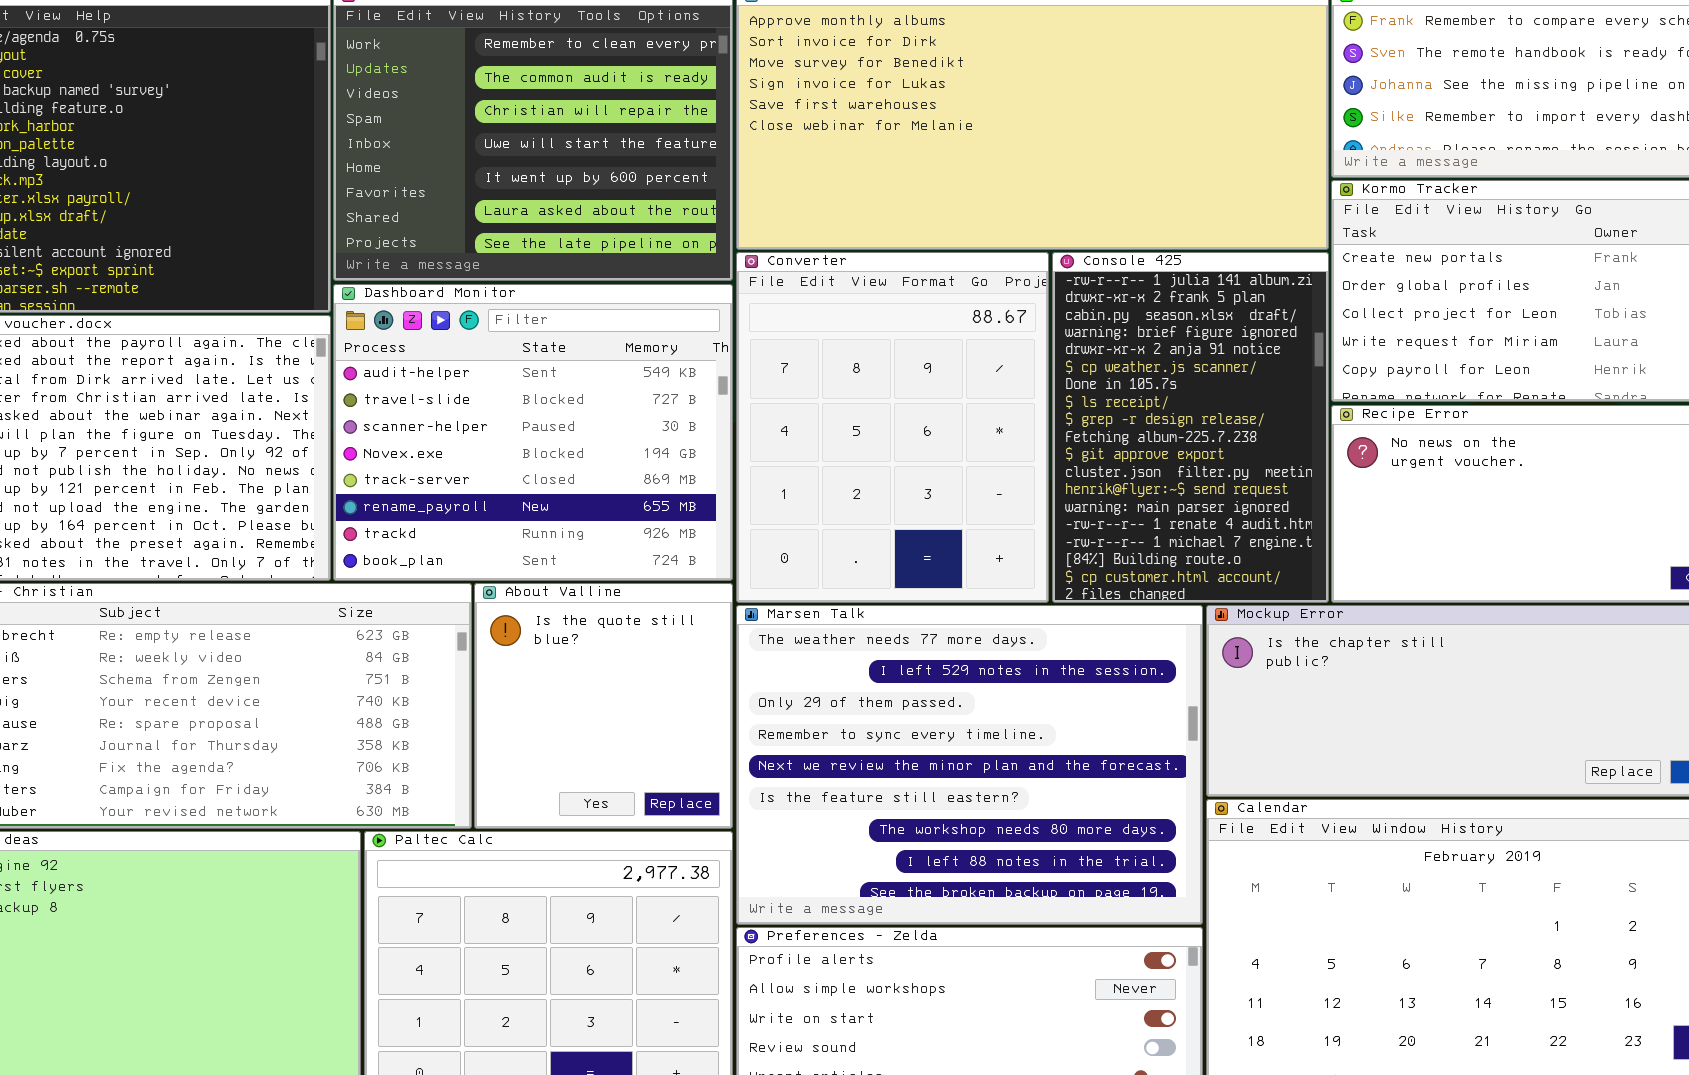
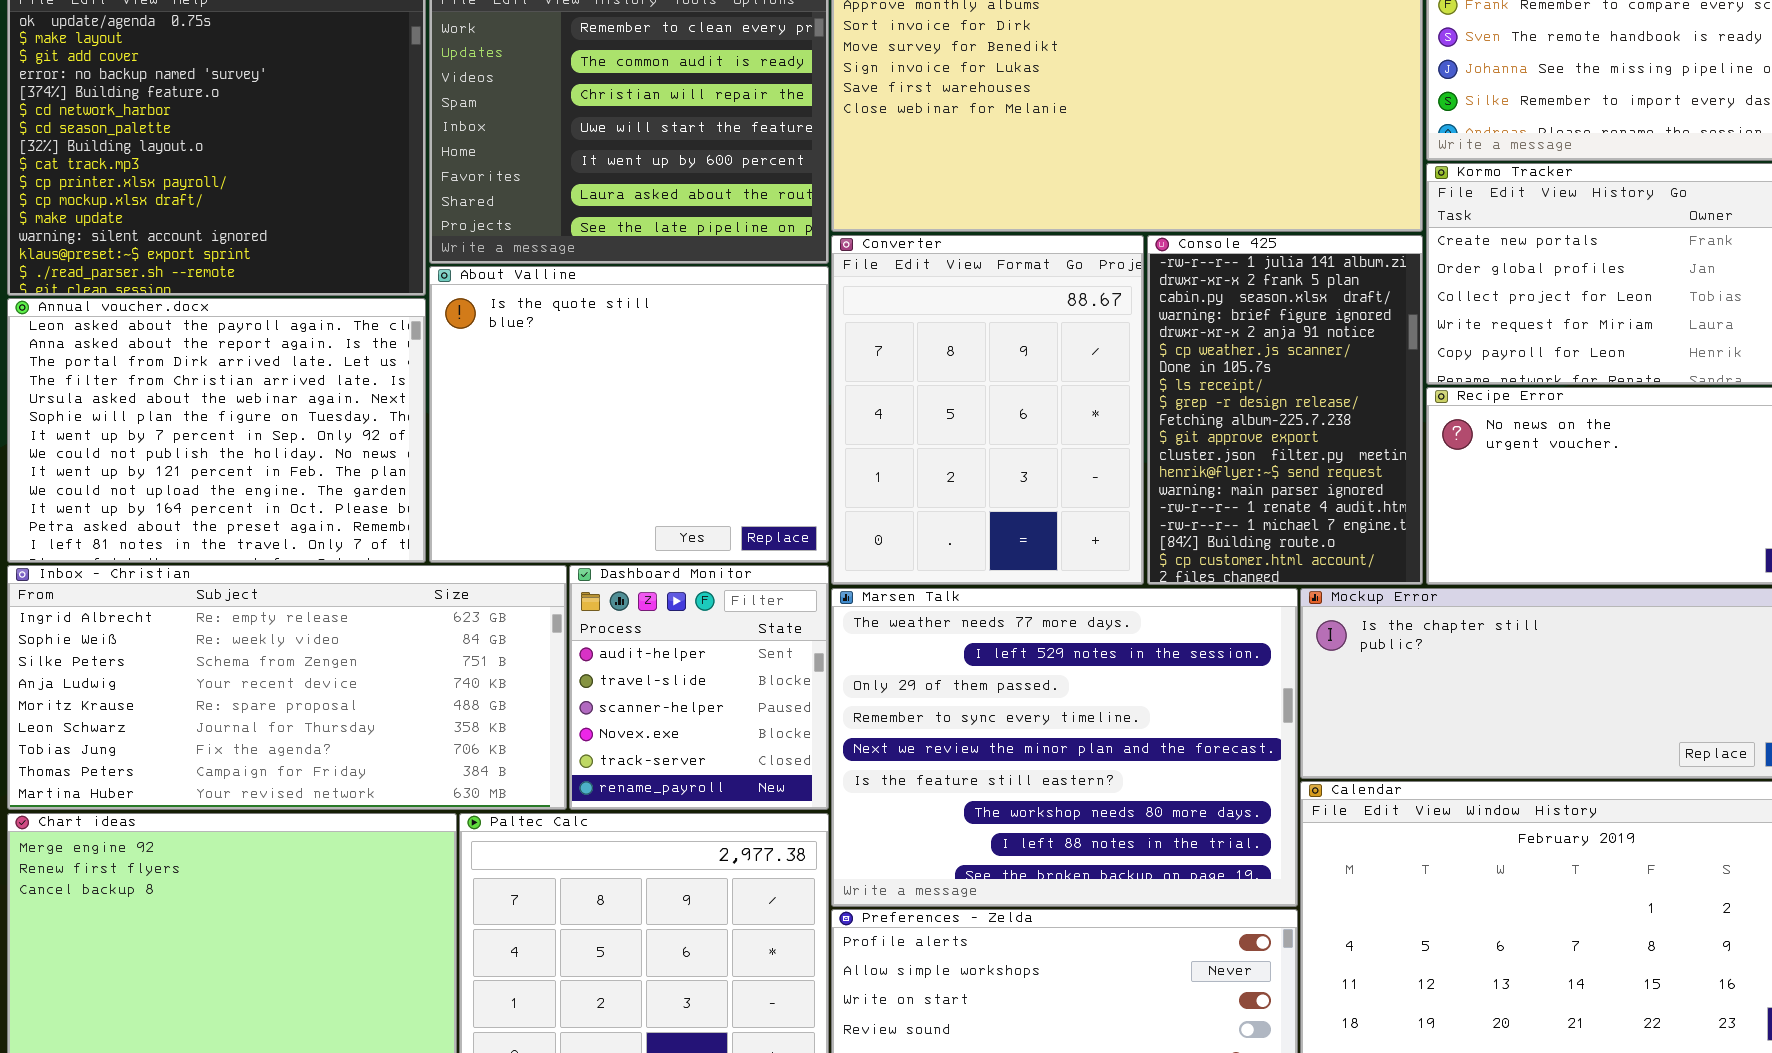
Dashboard Monitor: [333,284,733,581] -> [569,565,829,810], moved, resized
About Valline: [474,583,733,829] -> [429,266,829,563], moved, resized

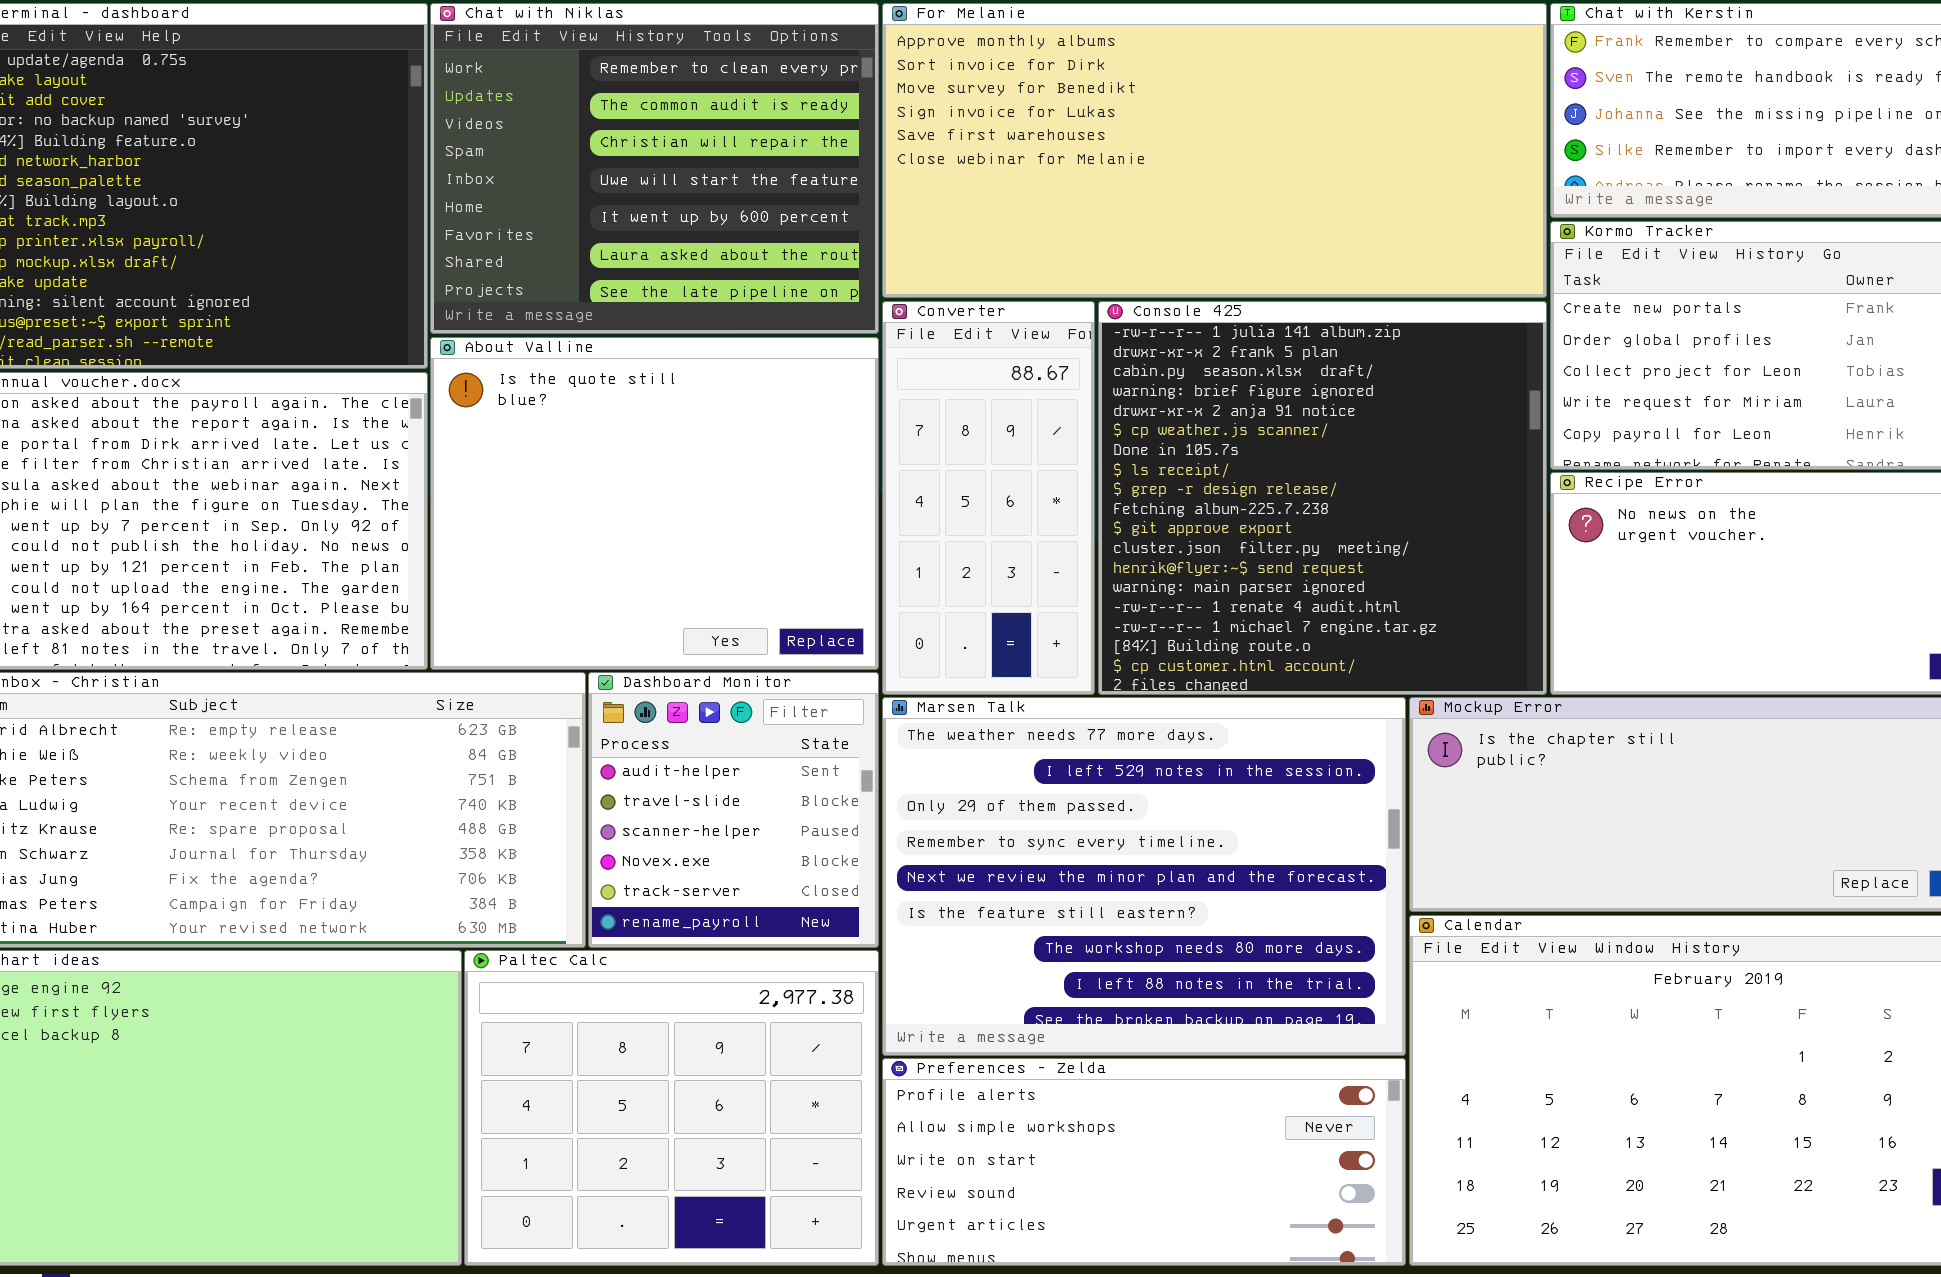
Converter: [831,235,1144,585] -> [882,301,1095,695], resized
Console 425: [1147,235,1423,585] -> [1098,301,1547,695], resized

